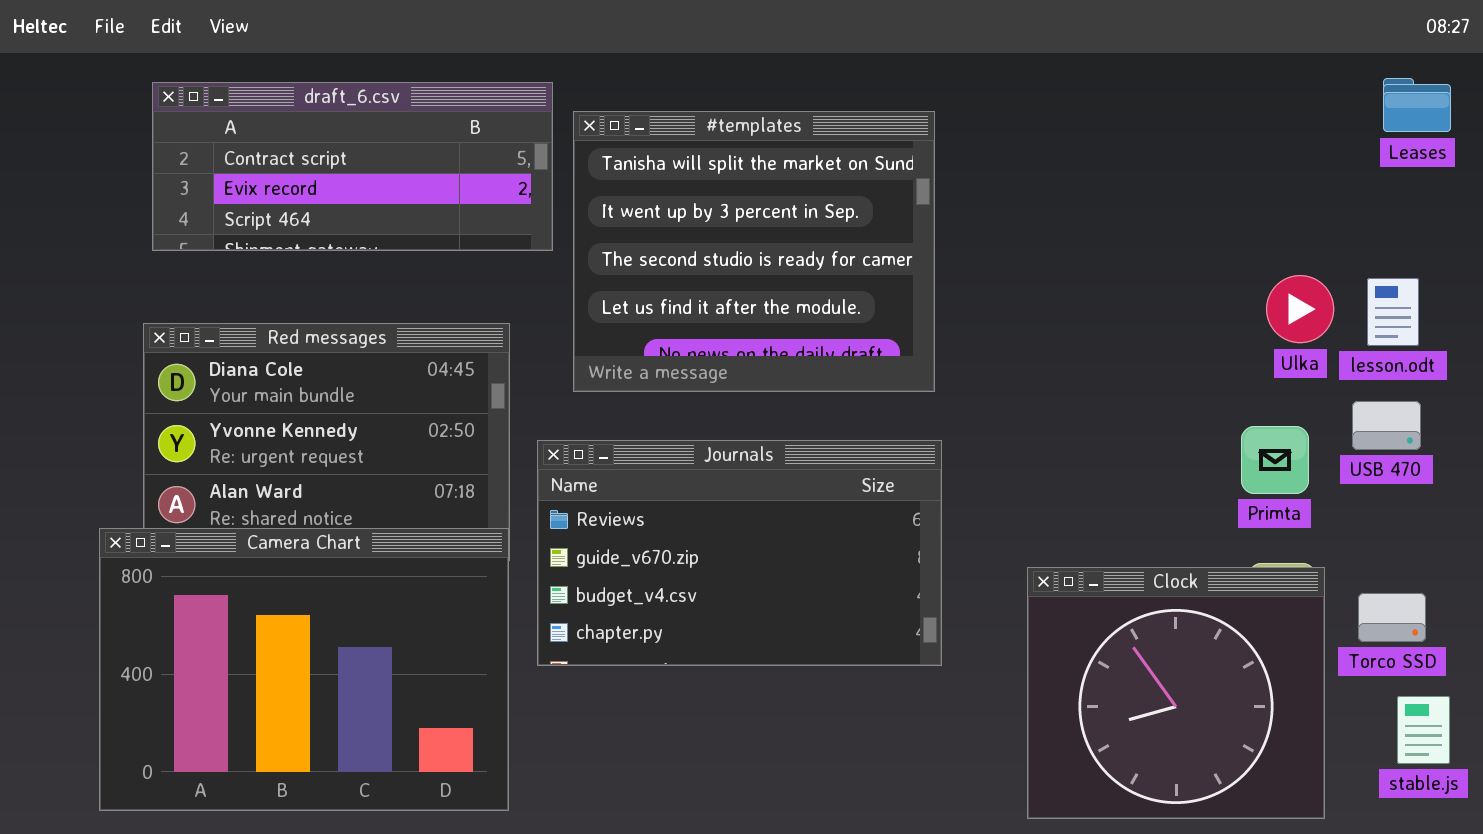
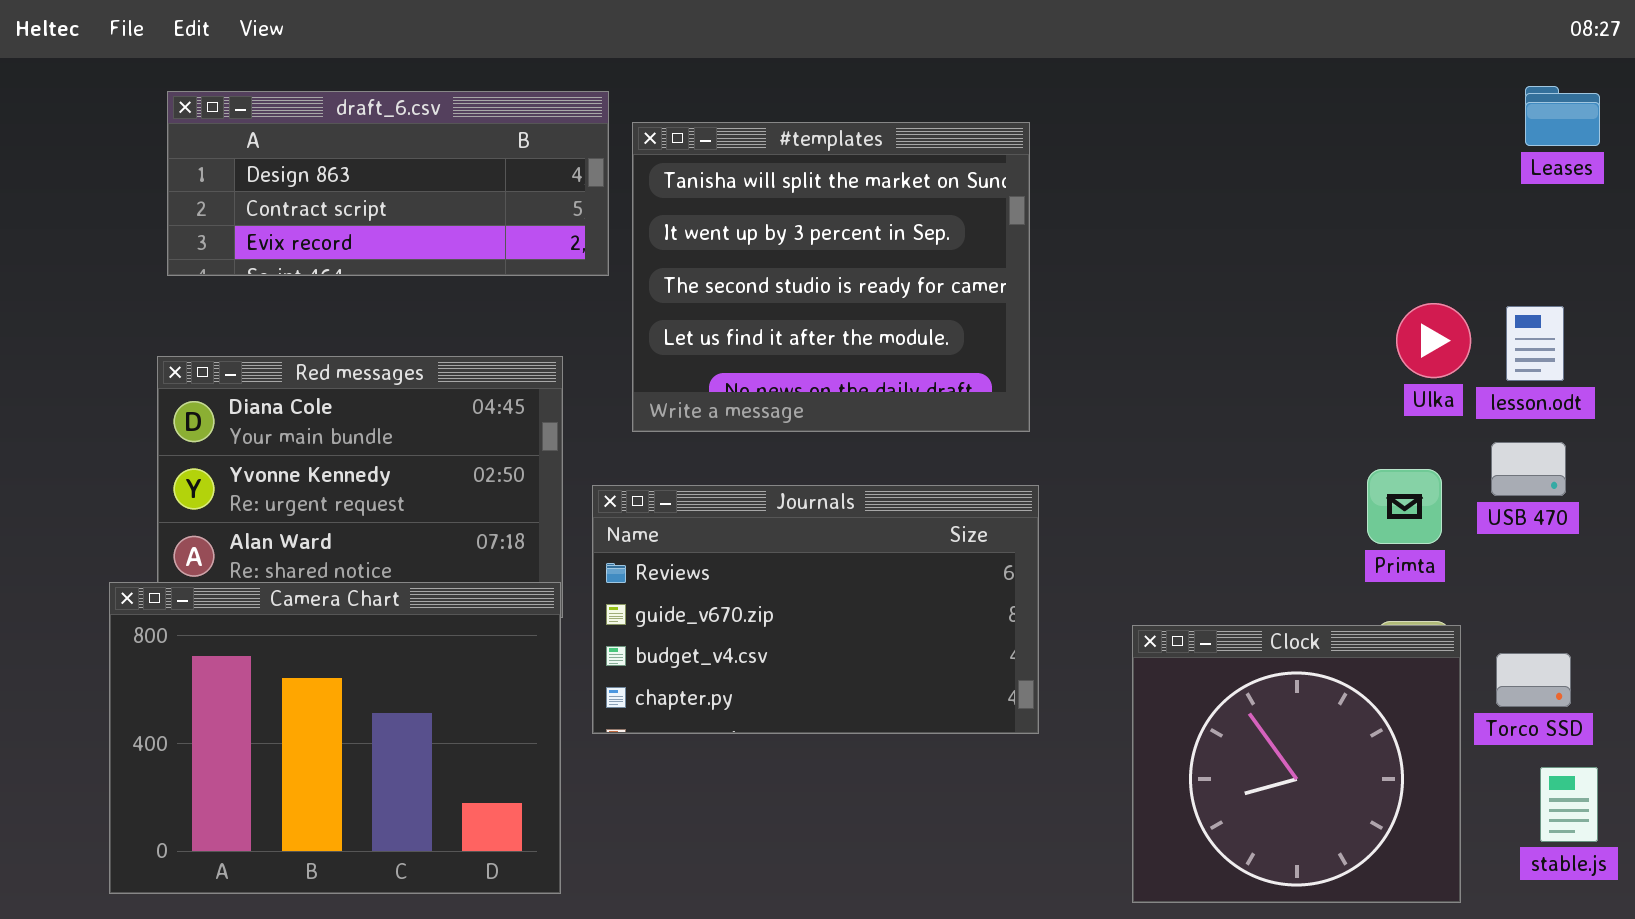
draft_6.csv: [152,82,553,251] -> [167,91,609,276], scrolled up 1 row

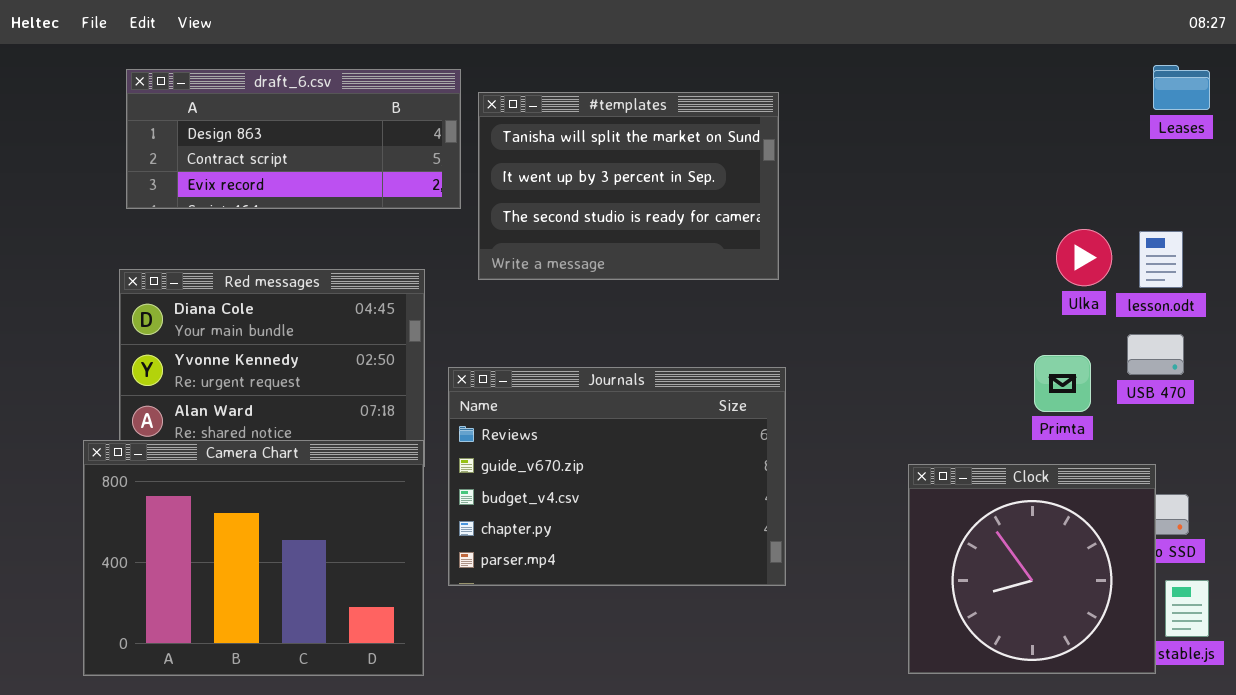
#templates: [632,122,1030,432] -> [478,92,779,280], resized
Journals: [592,485,1039,734] -> [448,367,786,586], resized
Clock: [1132,625,1461,903] -> [908,464,1156,674], moved

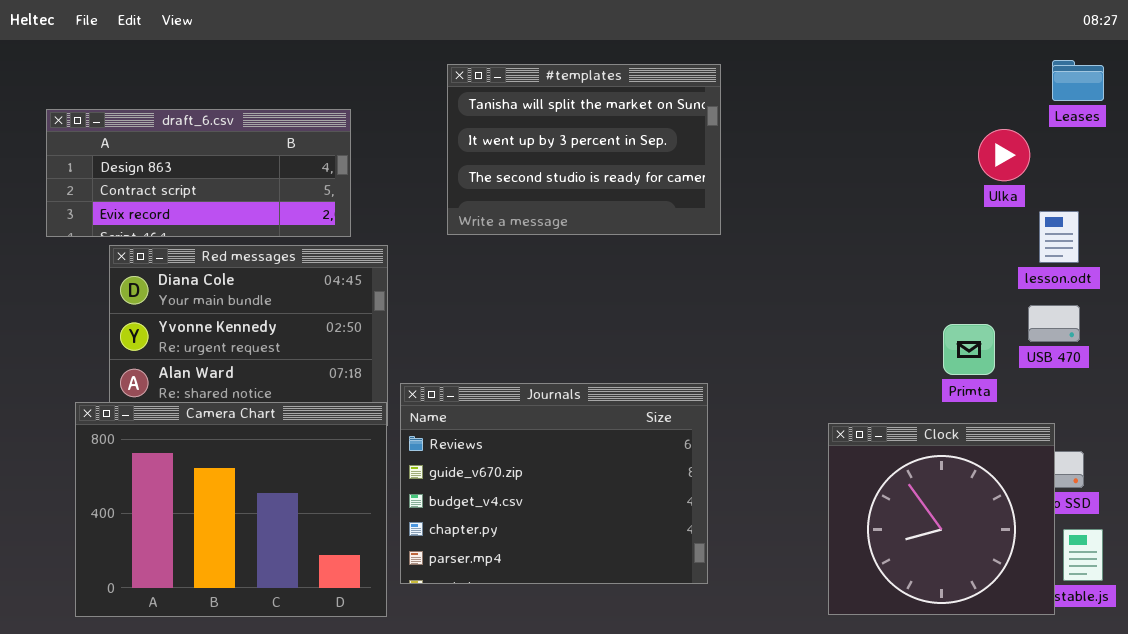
draft_6.csv: [126,69,461,209] -> [46,109,351,237], moved
#templates: [478,92,779,280] -> [447,64,721,235], moved
Ulka: [1056,229,1112,286] -> [978,129,1030,181], moved
Journals: [448,367,786,586] -> [400,383,708,584], moved

